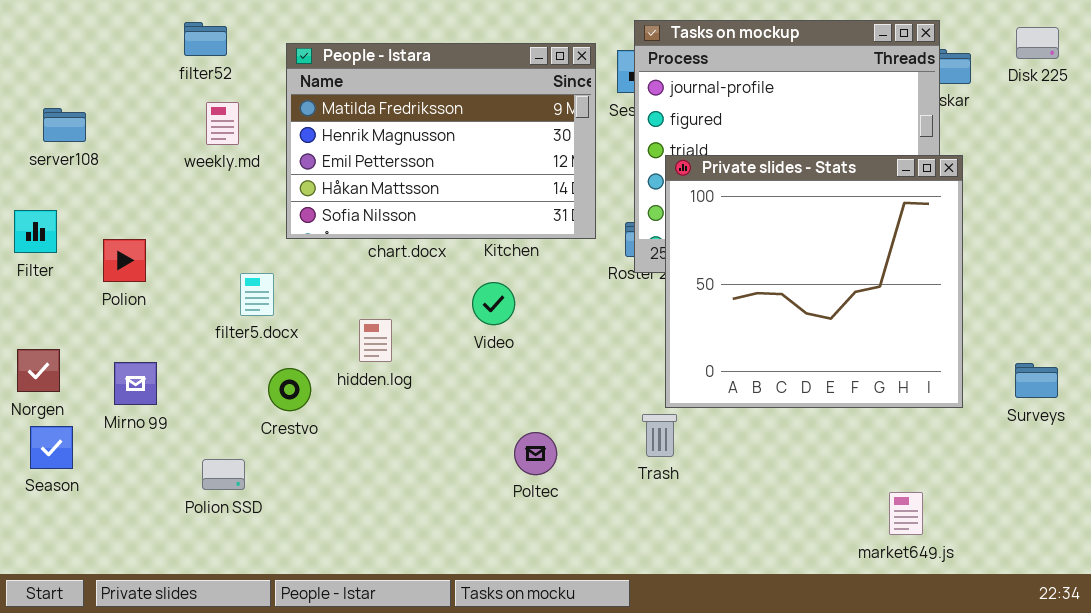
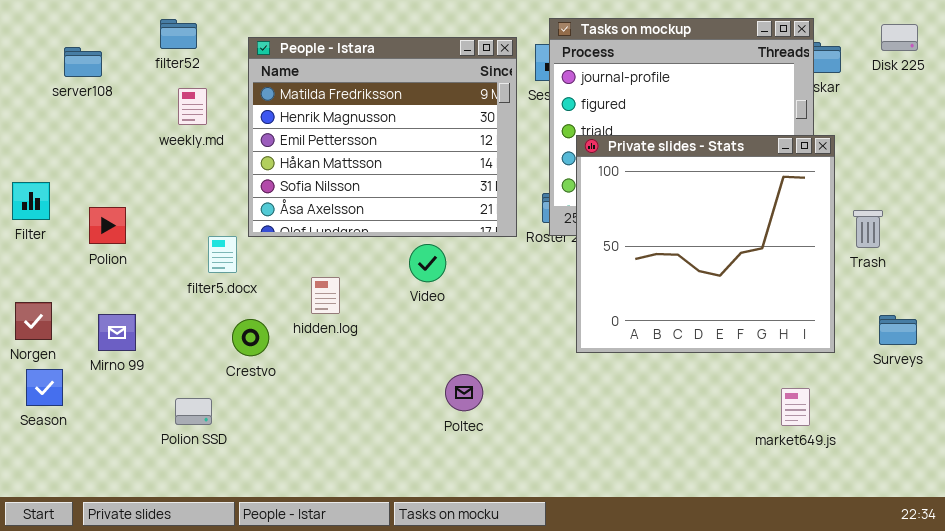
People - Istara: [286,43,596,239] -> [248,37,517,237], resized
server108: [43,108,86,142] -> [64,47,102,77], moved
Trash: [642,414,677,457] -> [853,210,883,248], moved
market649.js: [889,492,923,535] -> [781,388,810,426], moved

